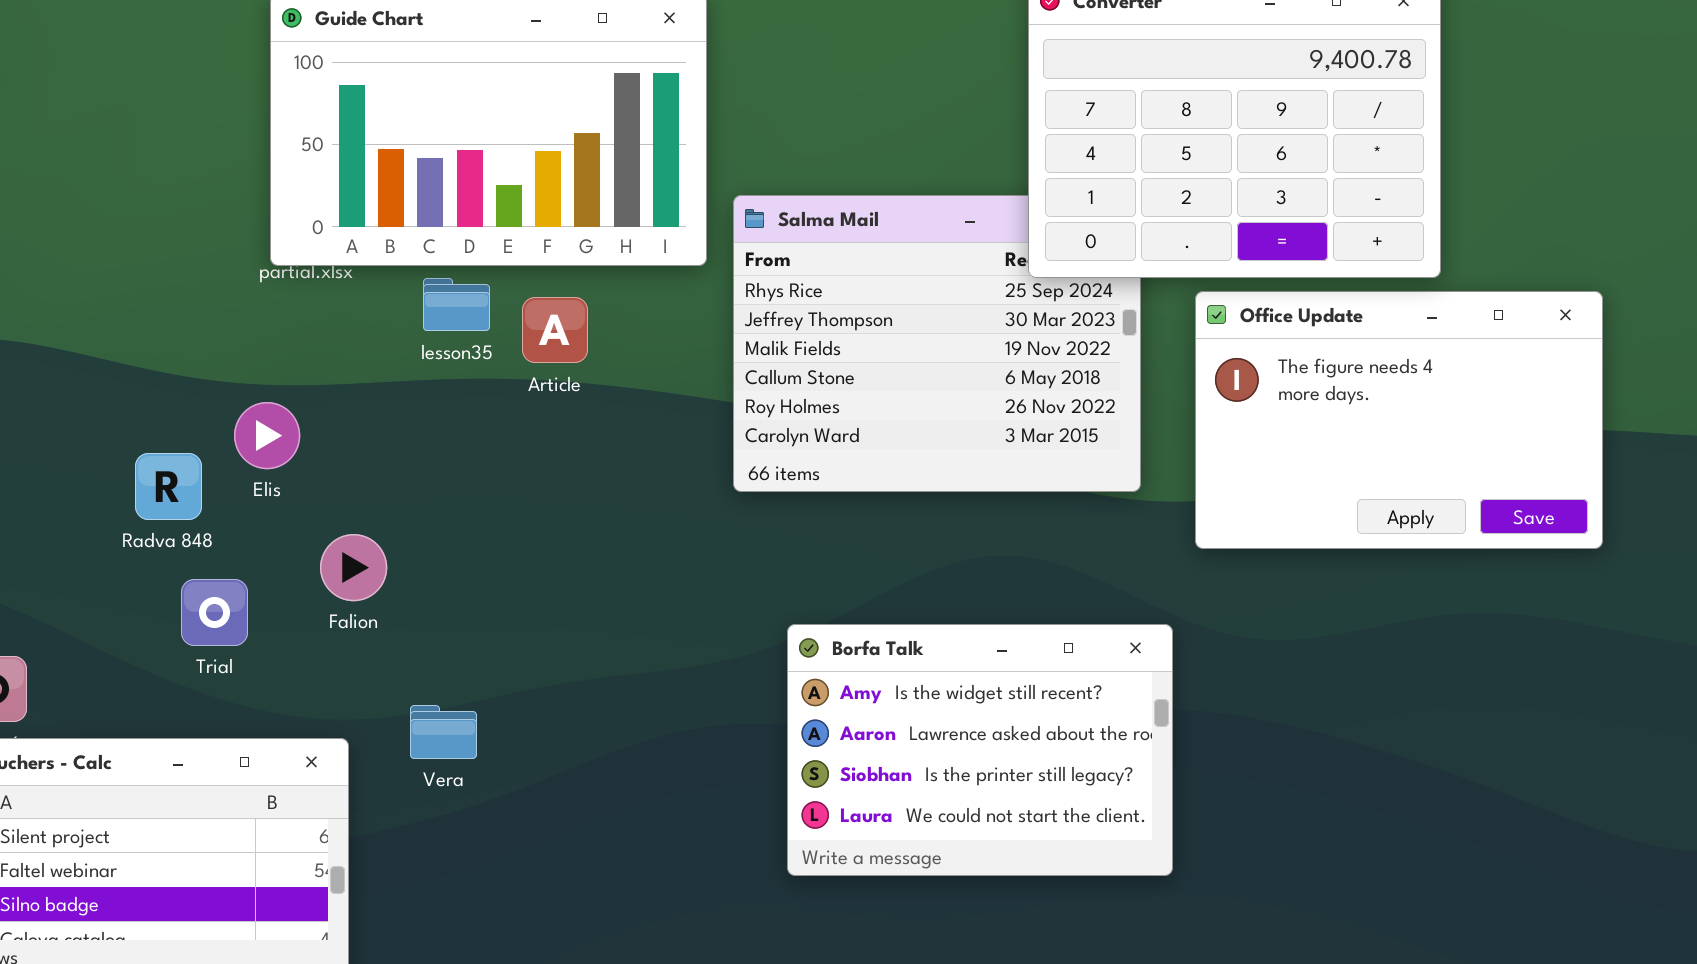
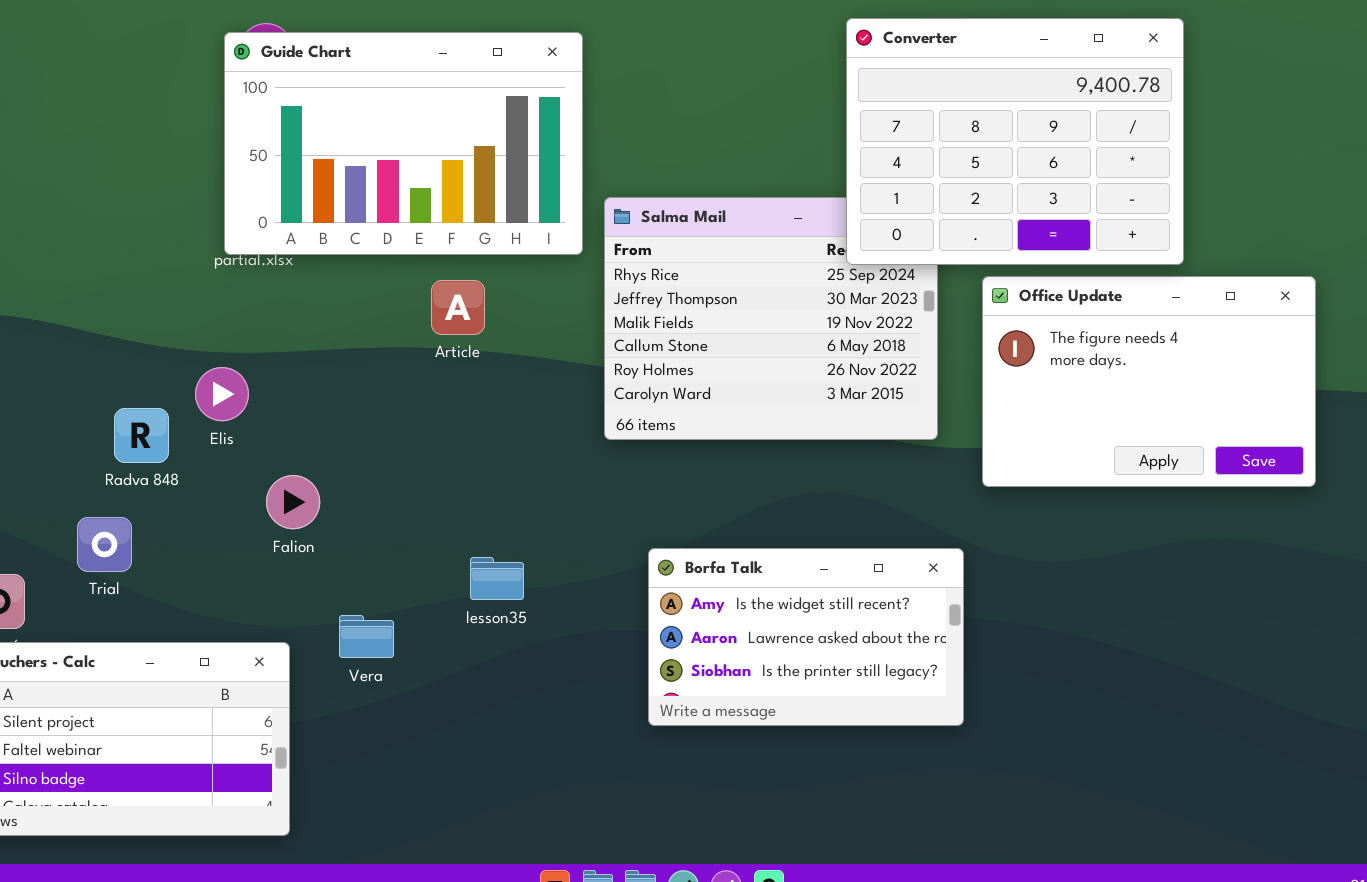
lesson35: [423,278,490,331] -> [470,557,524,600], moved
Trial: [181,579,248,646] -> [77,517,132,572], moved
Borfa Talk: [787,624,1173,876] -> [648,548,964,726], resized

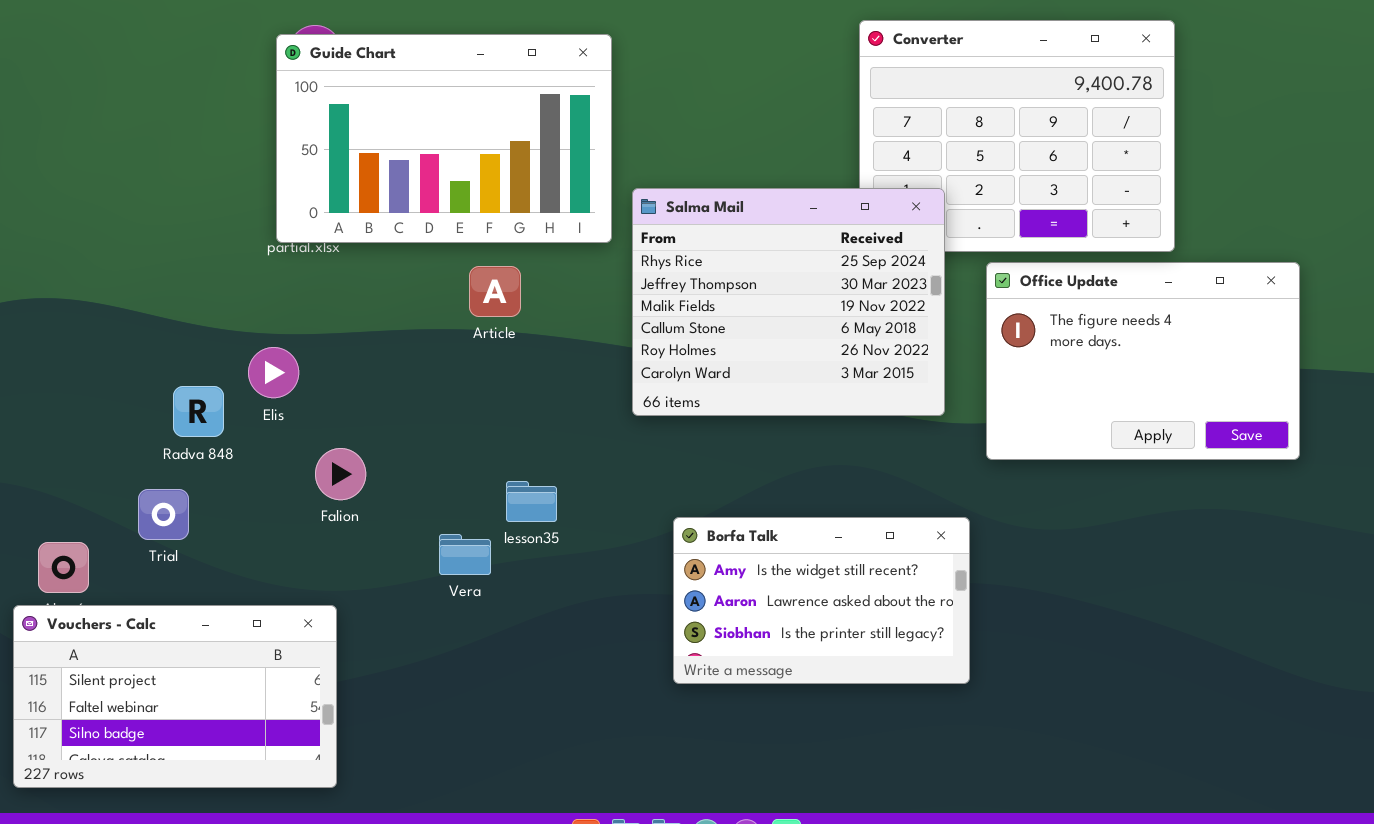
Salma Mail: [604,197,938,440] -> [632,188,945,416], raised
lesson35: [470,557,524,600] -> [506,481,557,522], moved
Vera: [339,615,394,658] -> [439,534,491,575], moved

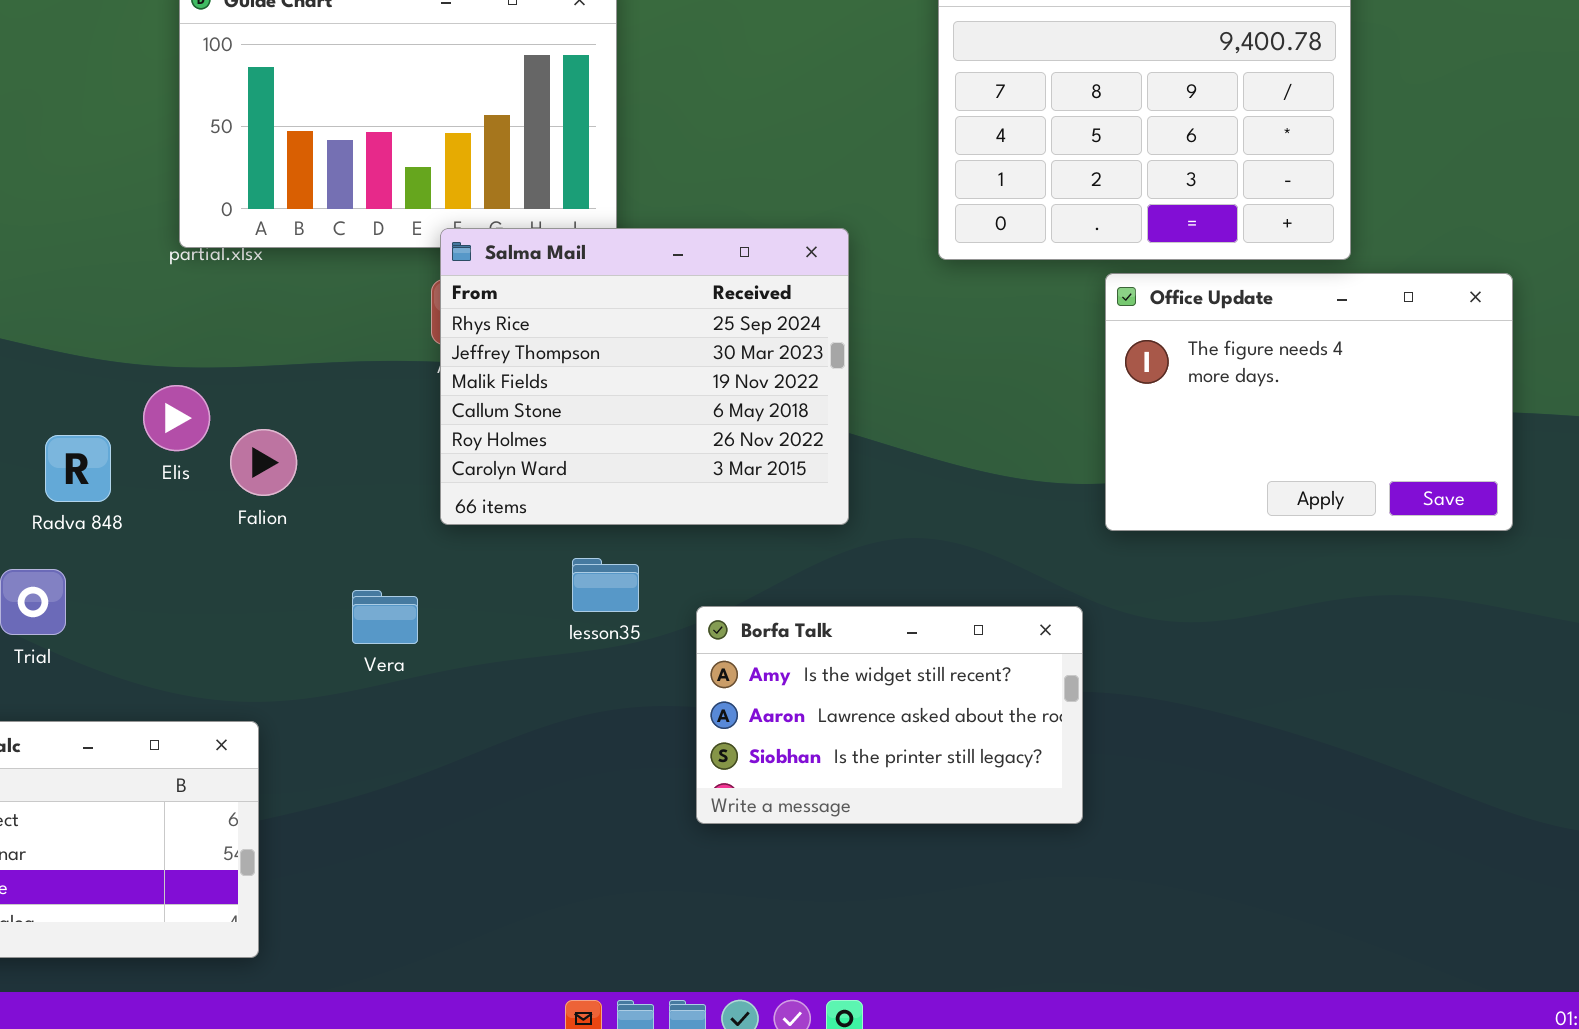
Salma Mail: [632,188,945,416] -> [440,228,849,525], moved
Falion: [315,448,366,500] -> [230,429,297,496], moved
lesson35: [506,481,557,522] -> [572,558,639,612], moved
Vera: [439,534,491,575] -> [352,590,418,644], moved

